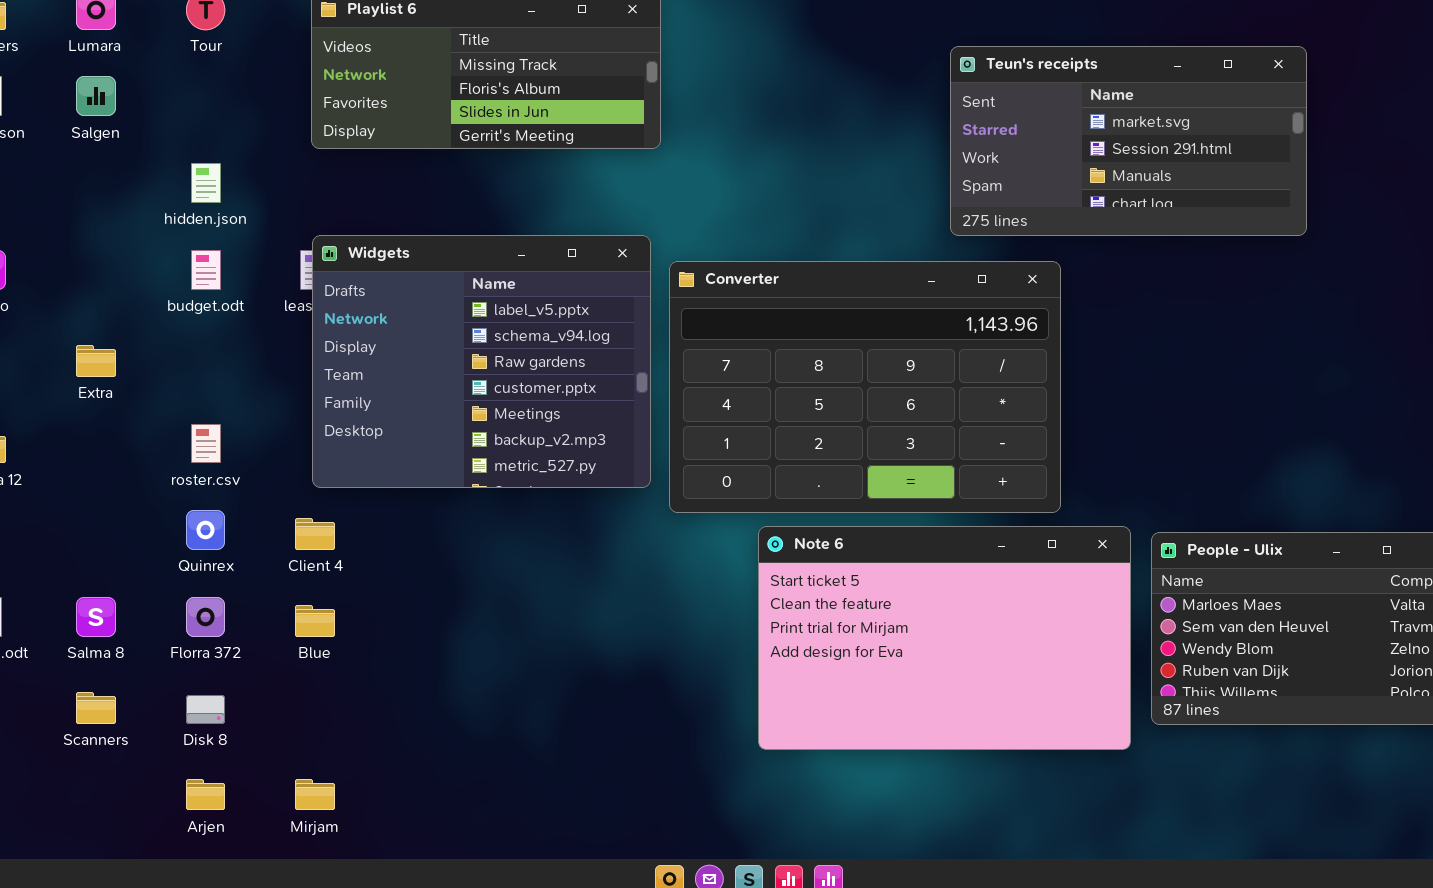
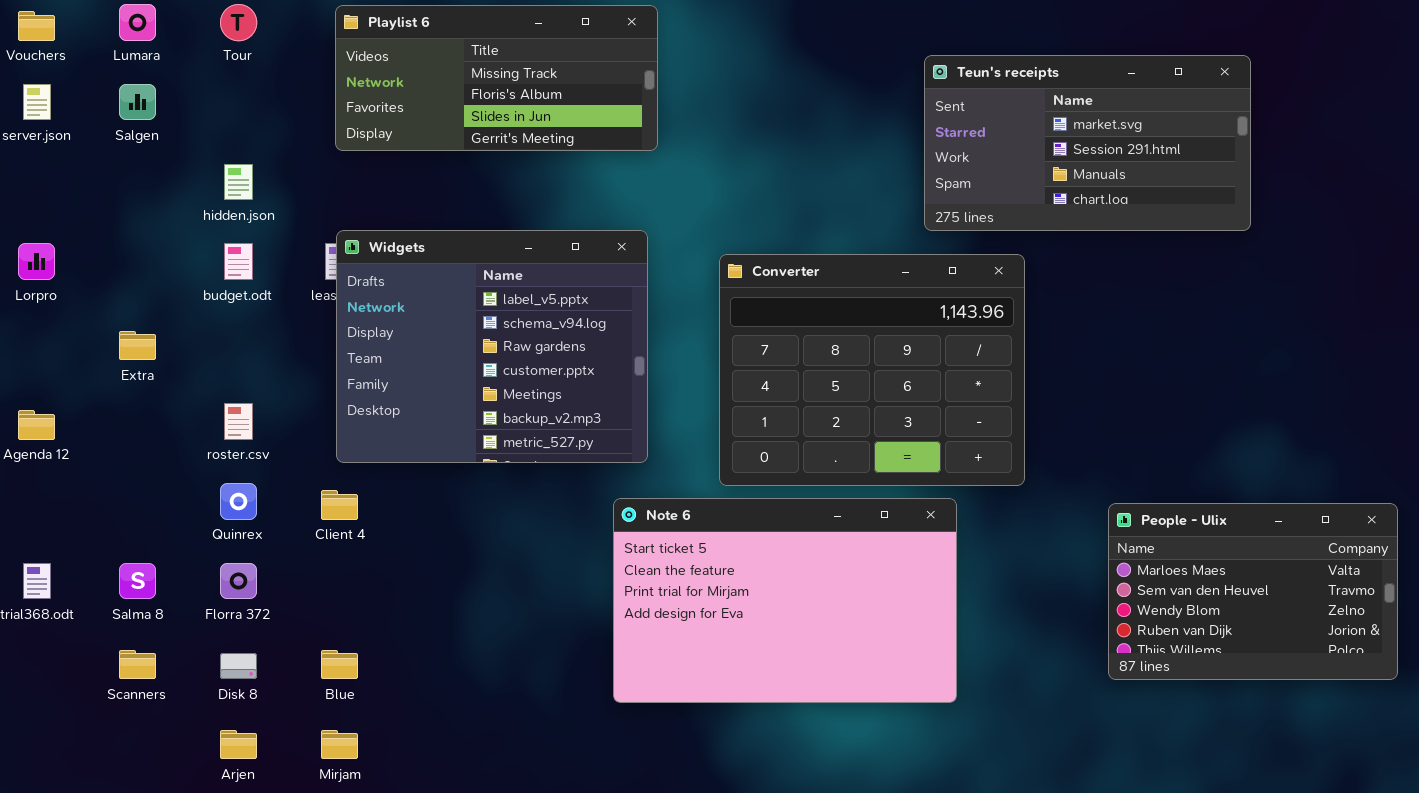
Converter: [669,261,1061,513] -> [719,254,1025,486], resized
Note 6: [758,526,1131,750] -> [613,498,957,703], moved
Blue: [295,605,335,637] -> [321,650,358,679], moved

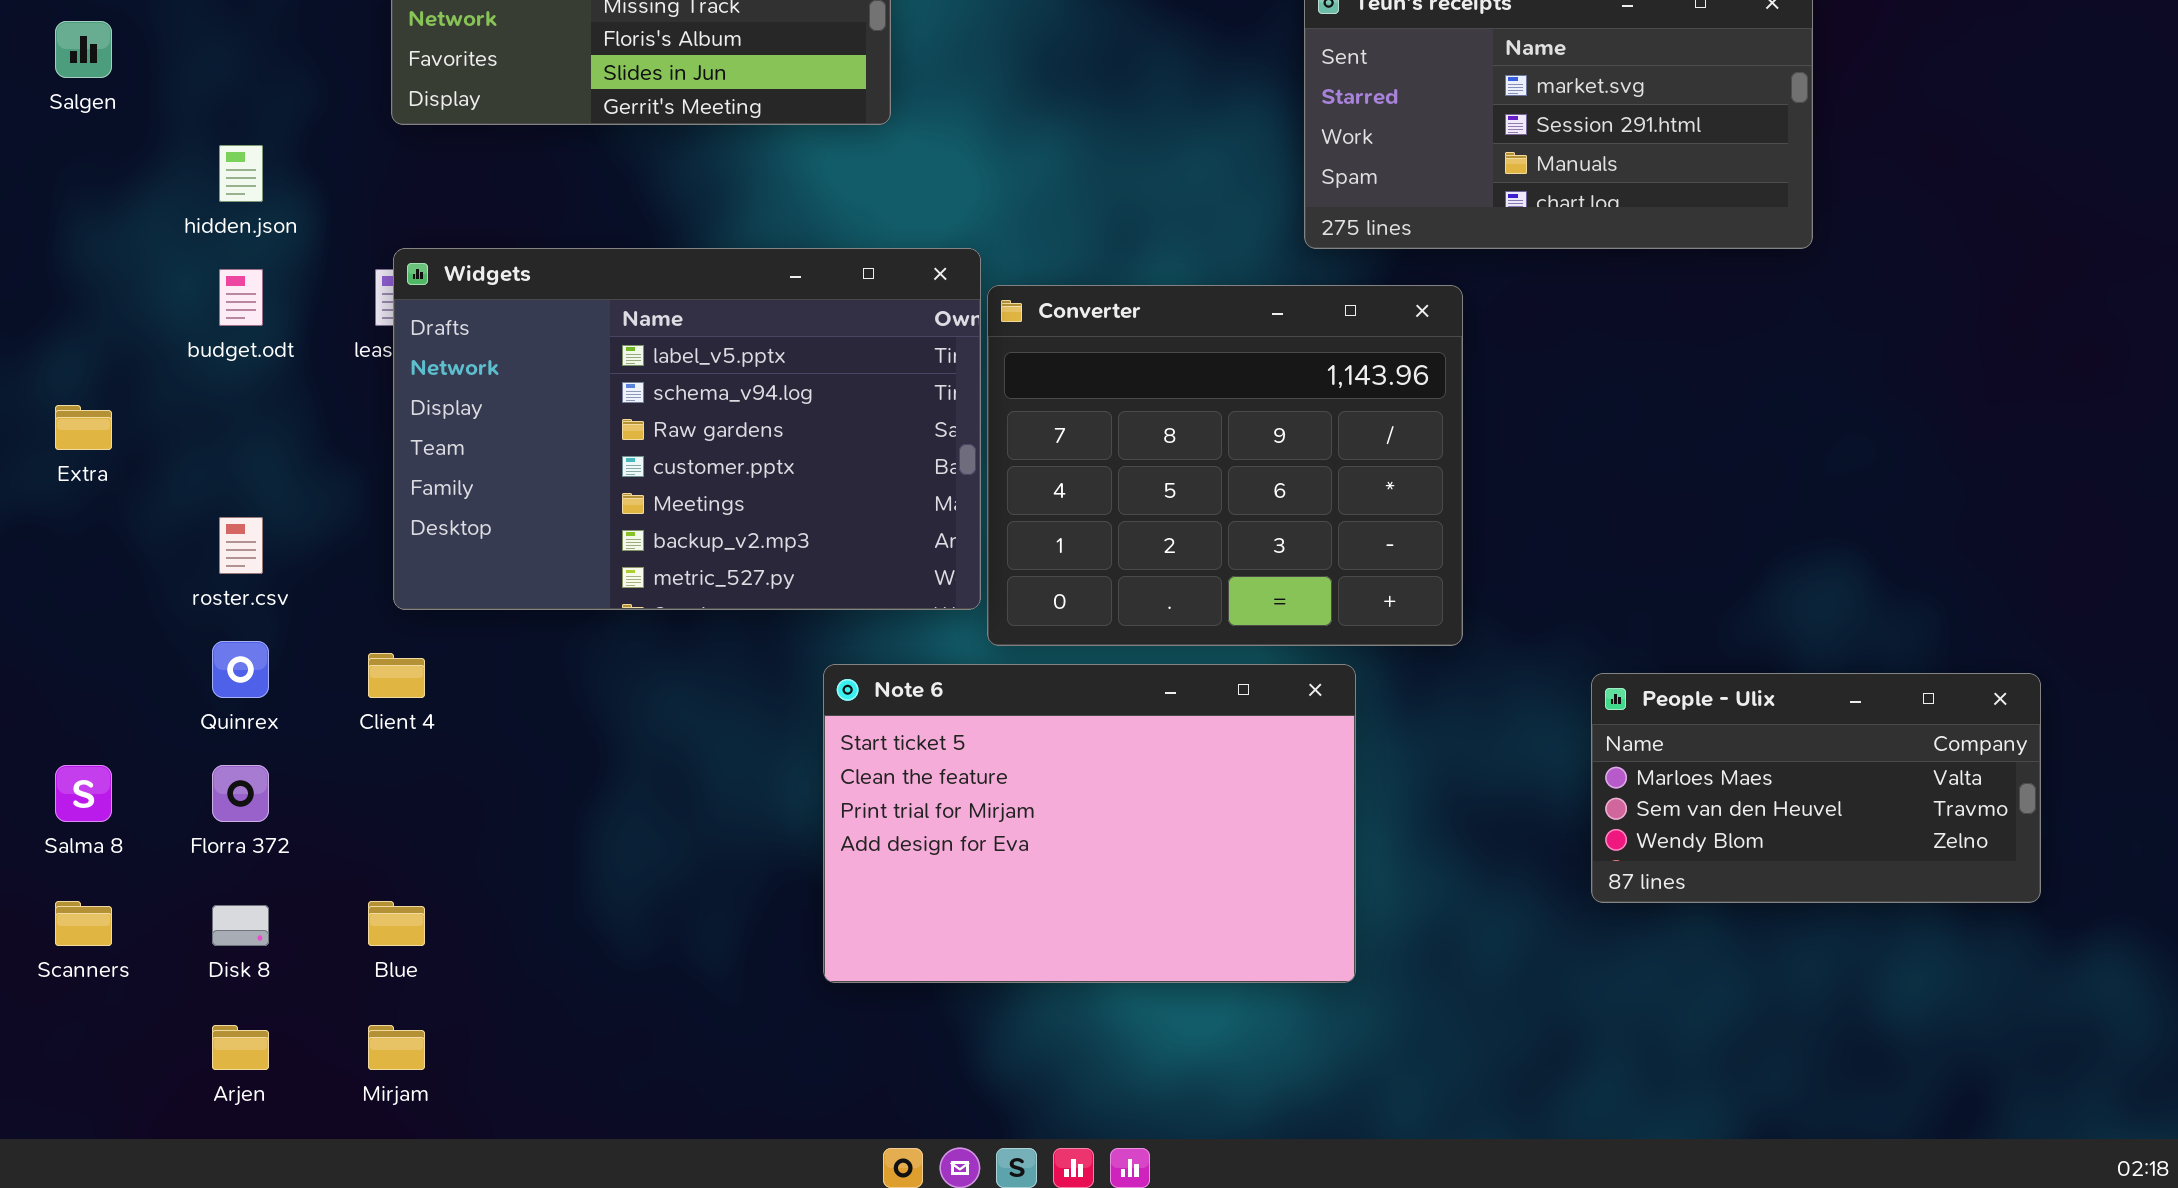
Widgets: [336,230,648,463] -> [393,248,981,610], resized
People - Ulix: [1108,503,1398,680] -> [1591,673,2041,903], resized

